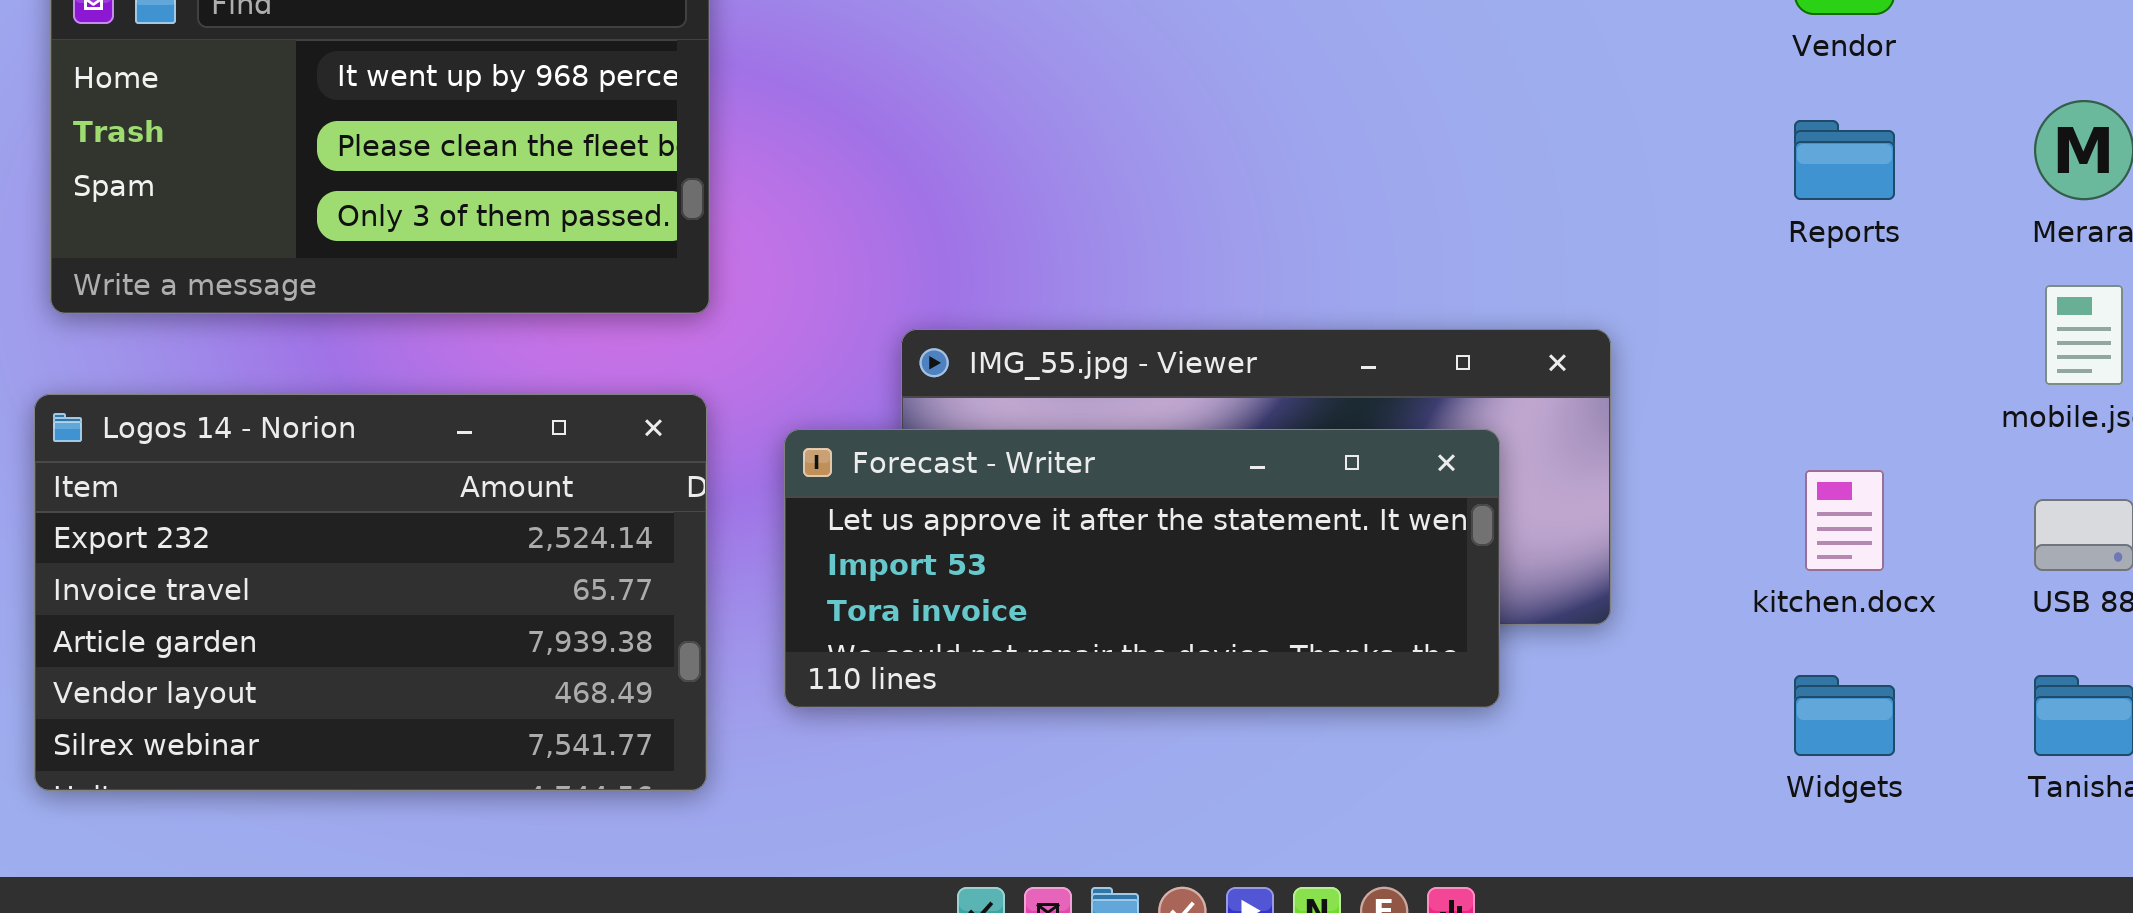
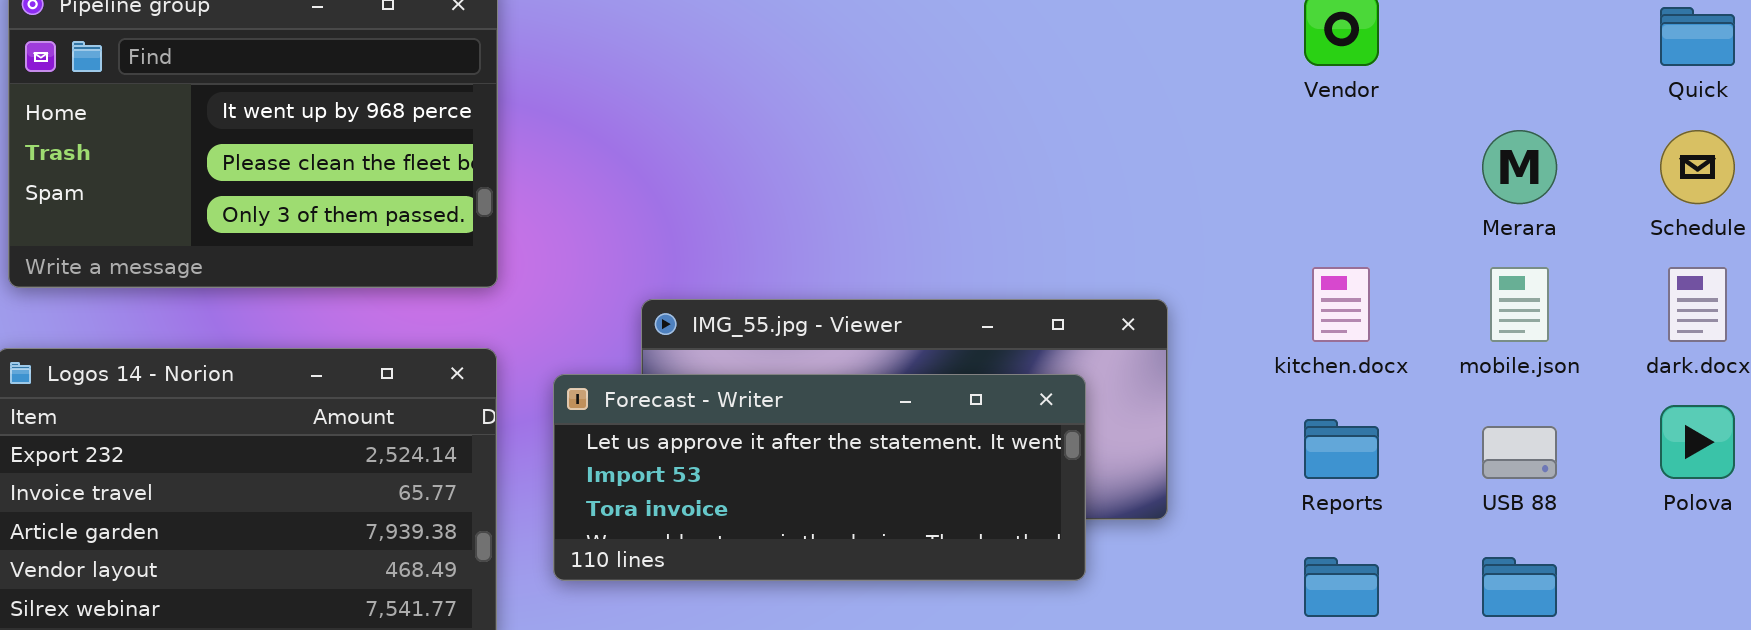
Reports: [1794,120,1895,200] -> [1304,419,1379,479], moved
kitchen.docx: [1805,470,1884,571] -> [1312,267,1370,342], moved

